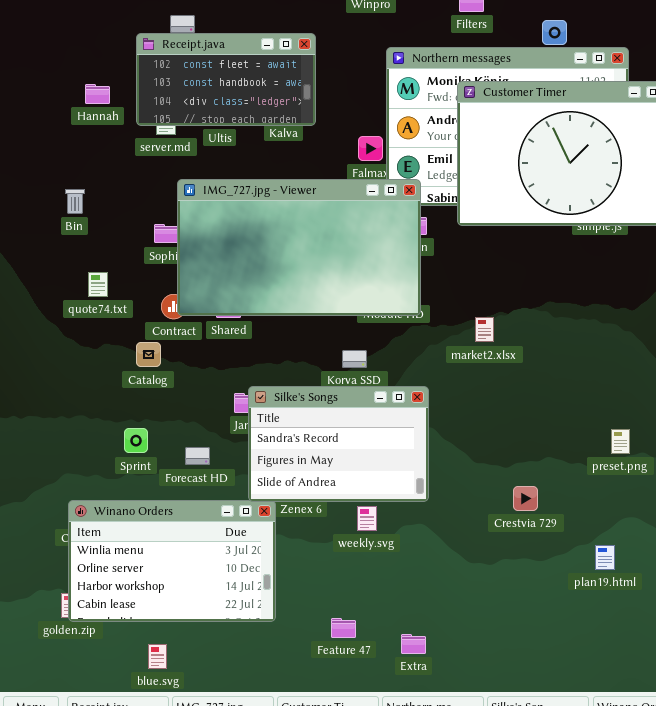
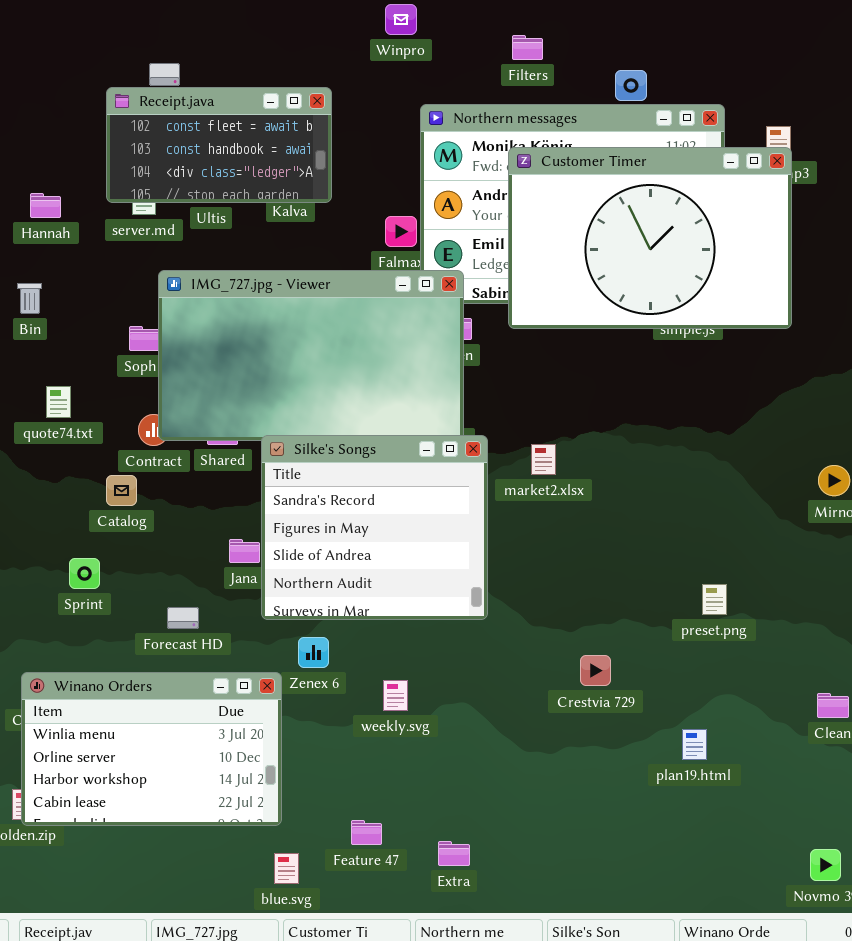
Hannah: [85,84,110,104] -> [30,193,61,218], moved
Silke's Songs: [248,386,429,502] -> [261,435,488,620], moved, resized
Sprint: [124,428,148,453] -> [69,558,100,589], moved
blue.svg: [148,644,167,669] -> [274,853,299,884], moved

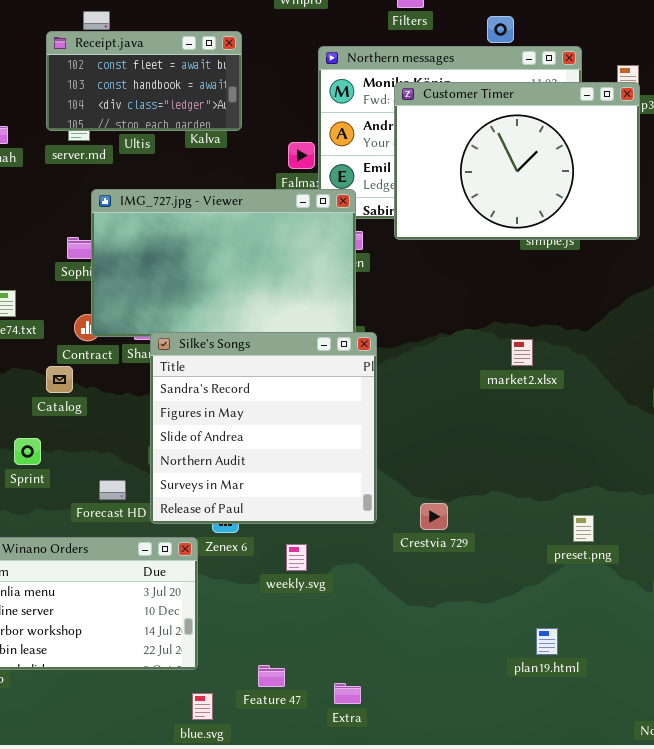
Silke's Songs: [261,435,488,620] -> [150,332,377,524], resized
market2.xlsx: [531,444,556,475] -> [511,339,533,366], moved
preset.png: [702,584,727,615] -> [573,515,594,542], moved
Crestvia 729: [580,655,611,686] -> [420,503,448,530], moved
plan19.html: [682,729,707,760] -> [536,628,558,655], moved

